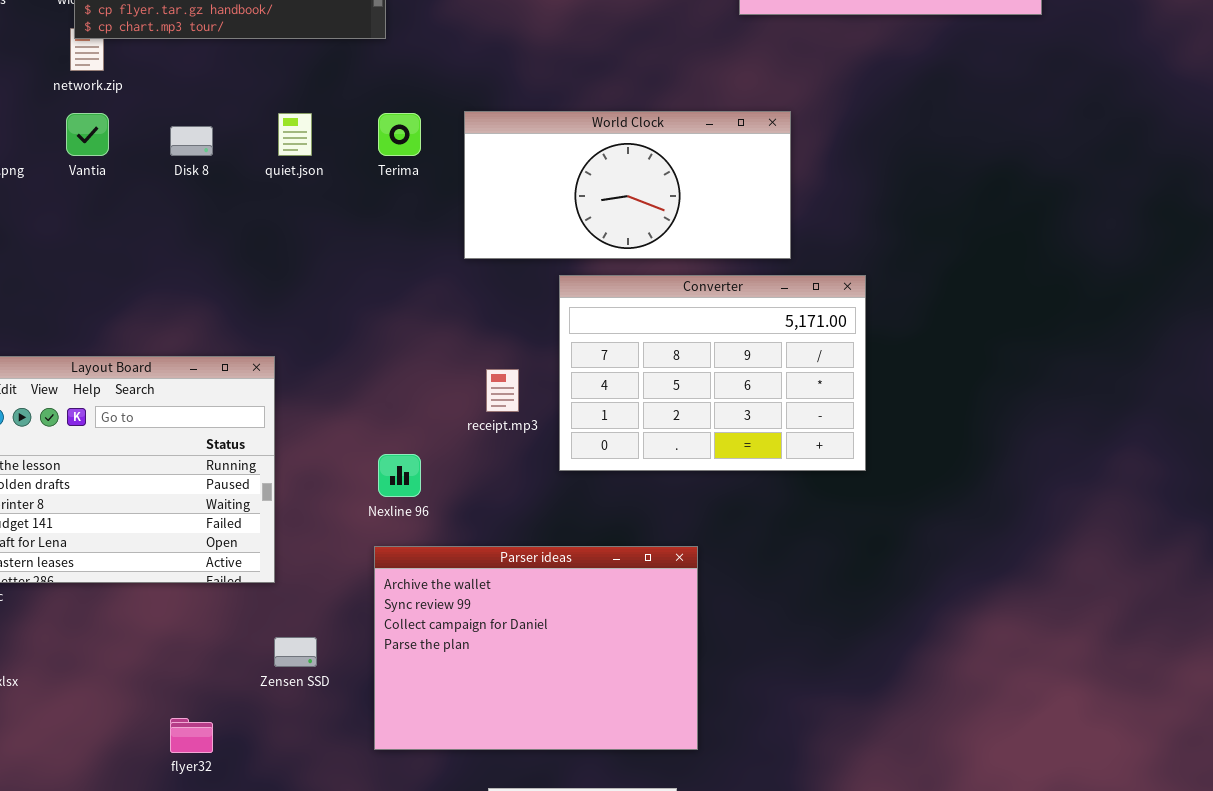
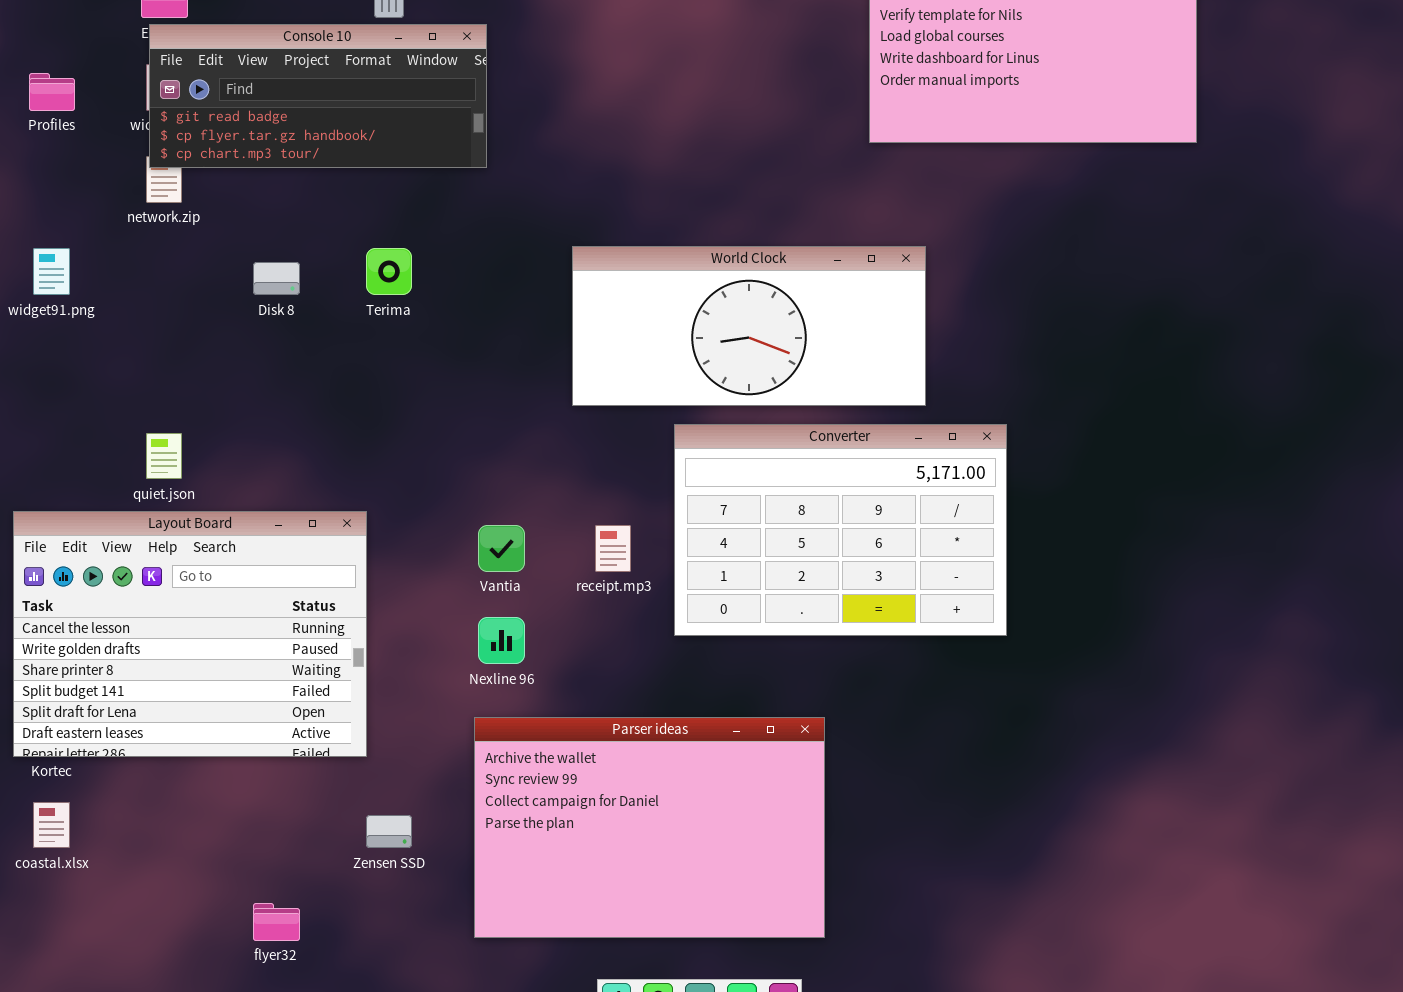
Vantia: [66,113,109,156] -> [478,525,525,572], moved
quiet.json: [278,113,312,156] -> [146,433,182,479], moved
Terima: [378,113,421,156] -> [366,248,412,295], moved

